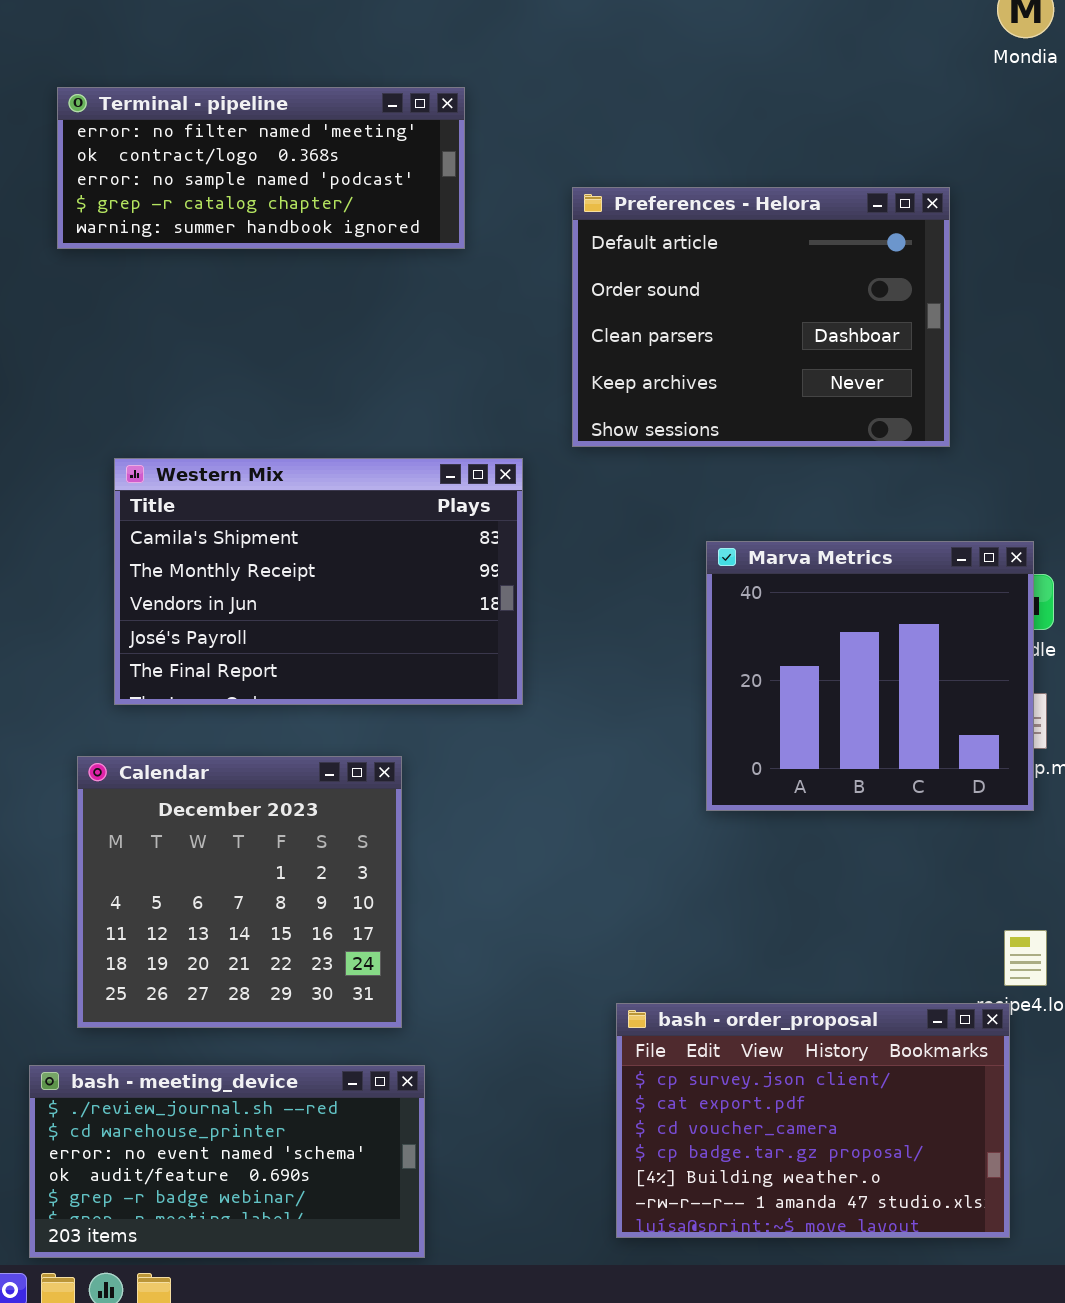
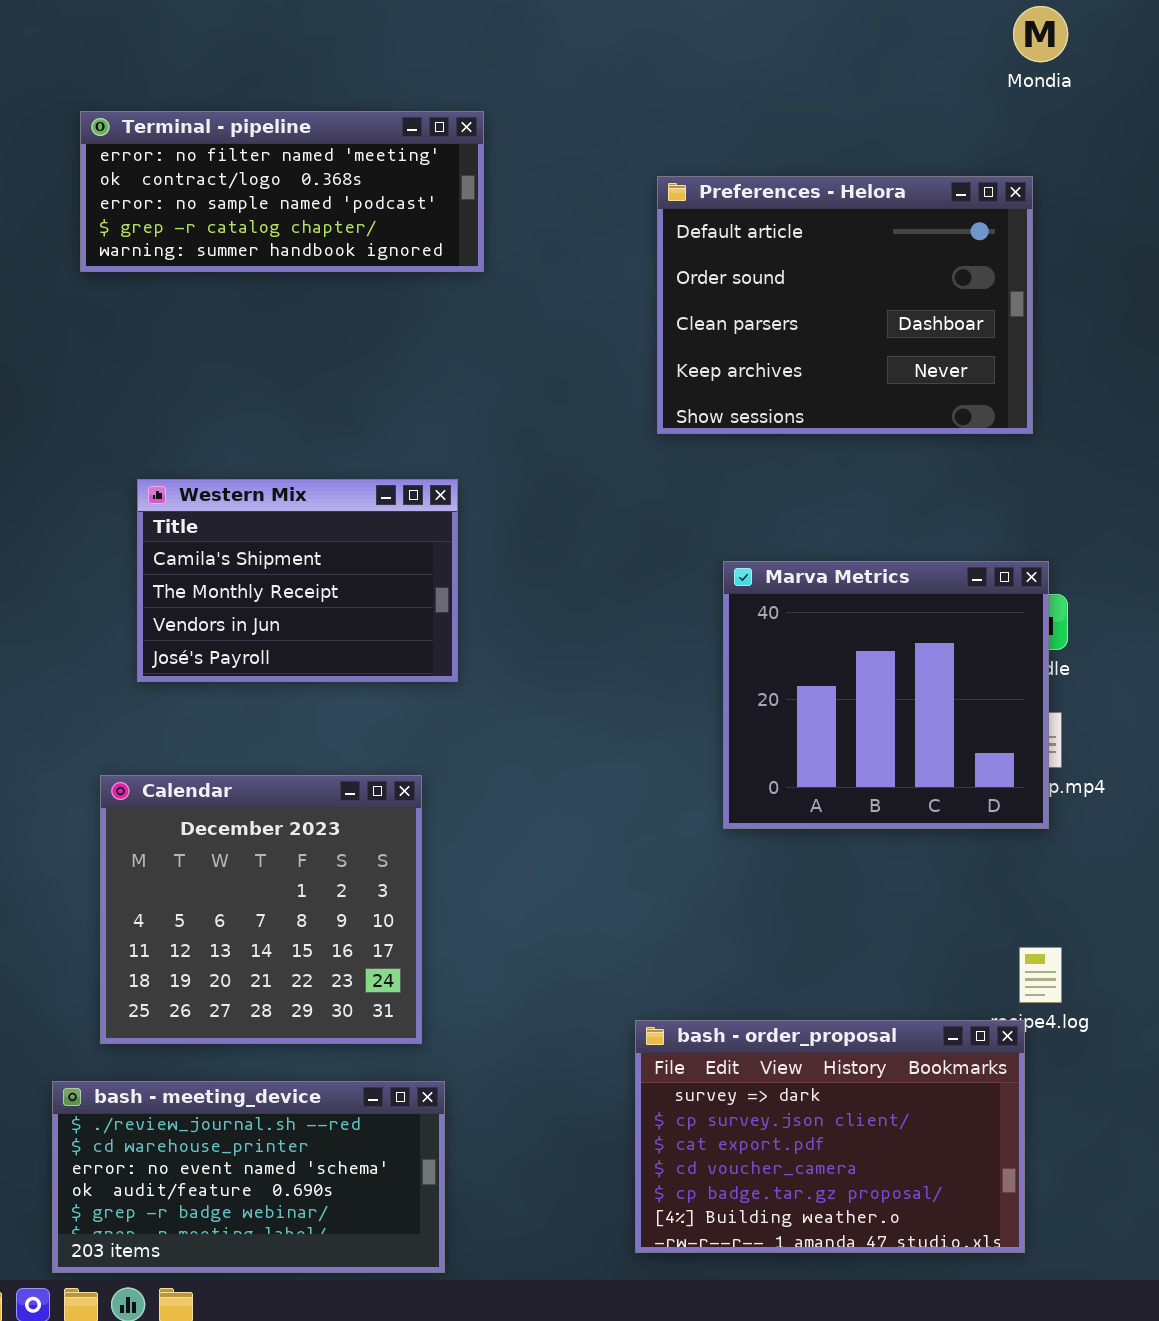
Preferences - Helora: [572,187,950,447] -> [657,176,1033,434], moved
Western Mix: [114,458,523,705] -> [137,479,458,682], resized
bash - order_proposal: [616,1003,1010,1238] -> [635,1020,1025,1253], scrolled up 1 row

